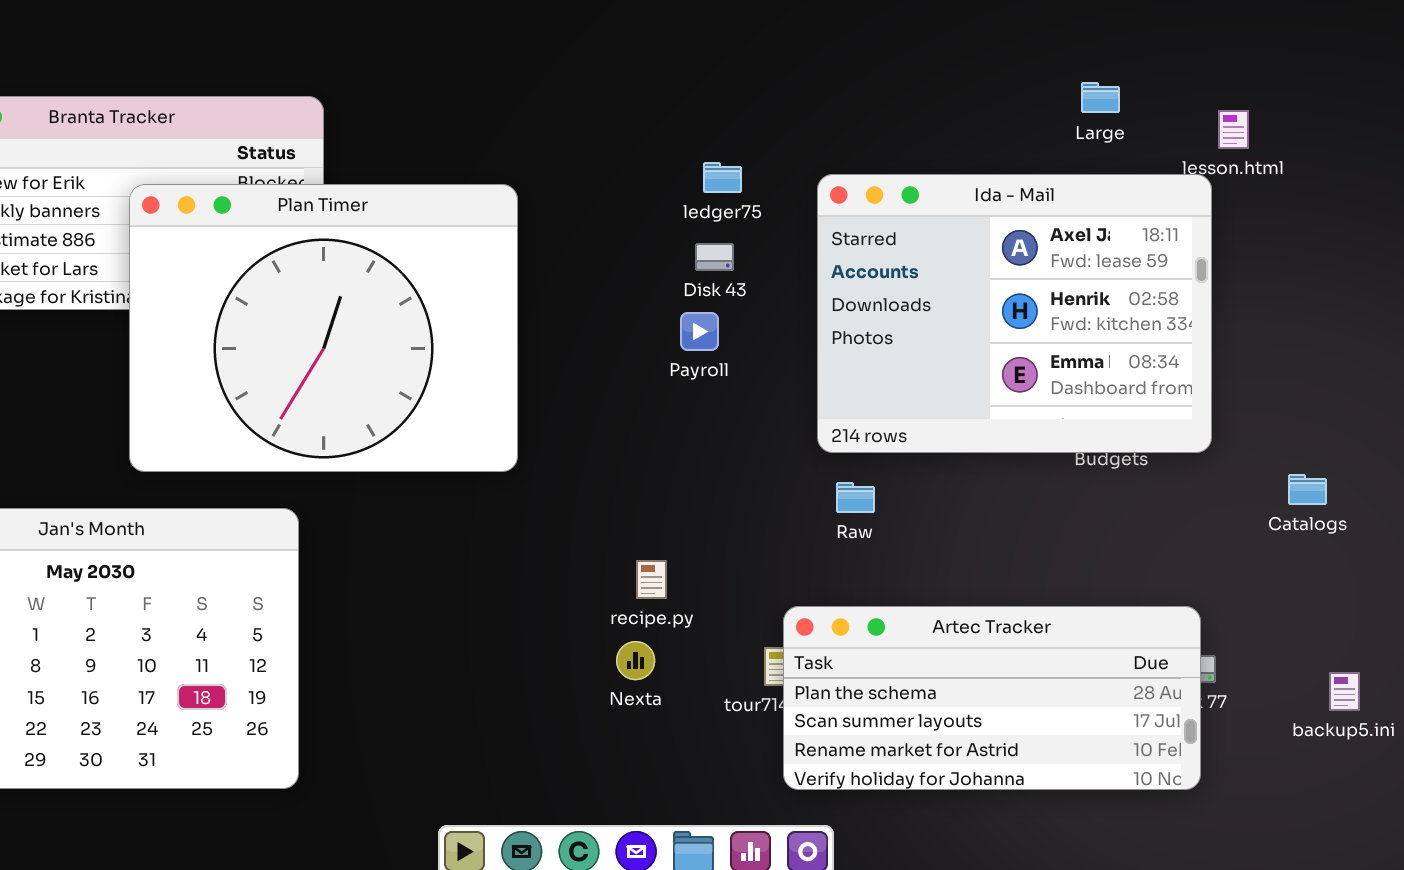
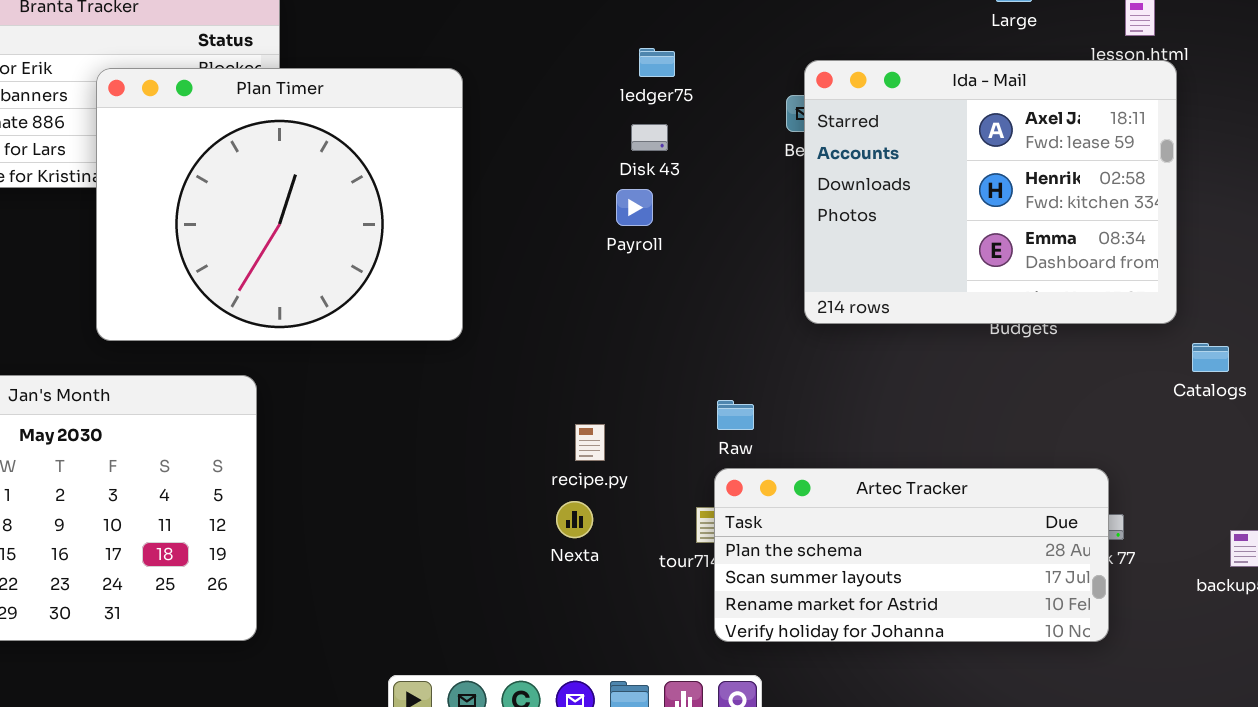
Ida - Mail: [817,174,1212,453] -> [804,60,1177,324], moved
Raw: [836,482,875,513] -> [717,400,754,430], moved

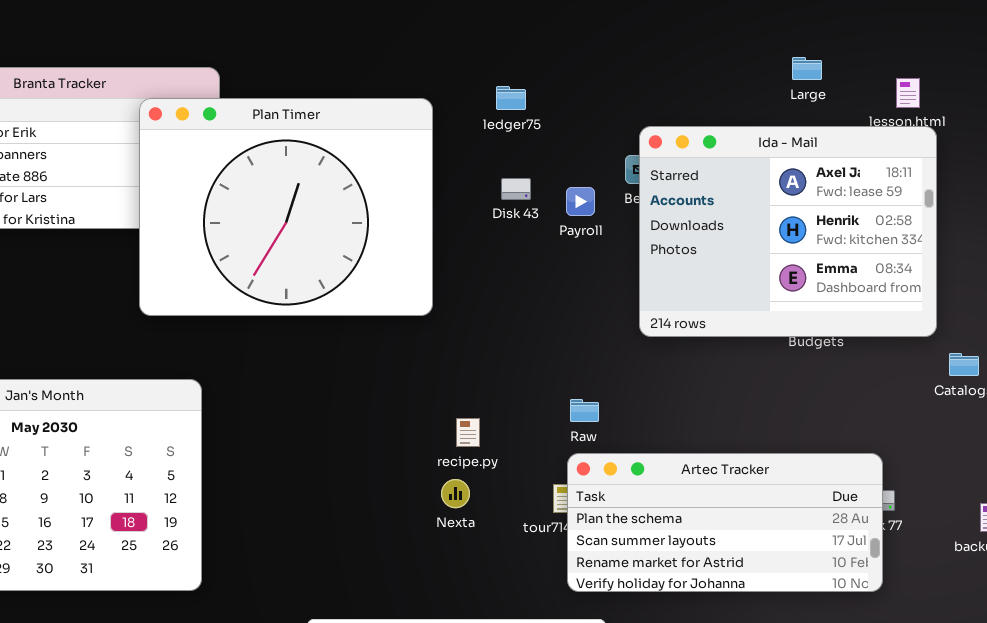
ledger75: [639,48,675,77] -> [496,86,526,110], moved
Plan Timer: [96,68,463,341] -> [139,98,433,316], moved
Payroll: [616,189,653,226] -> [566,187,595,216], moved

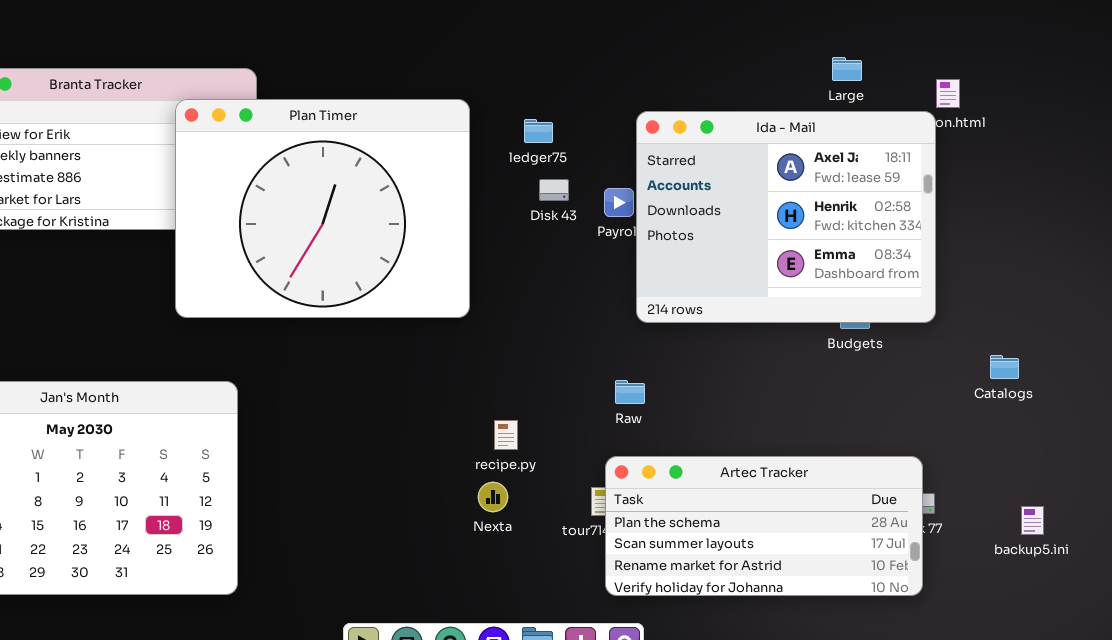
ledger75: [496,86,526,110] -> [524,119,553,143], moved
Ida - Mail: [639,126,937,337] -> [636,111,936,323], moved
Raw: [570,399,599,422] -> [615,380,645,404], moved

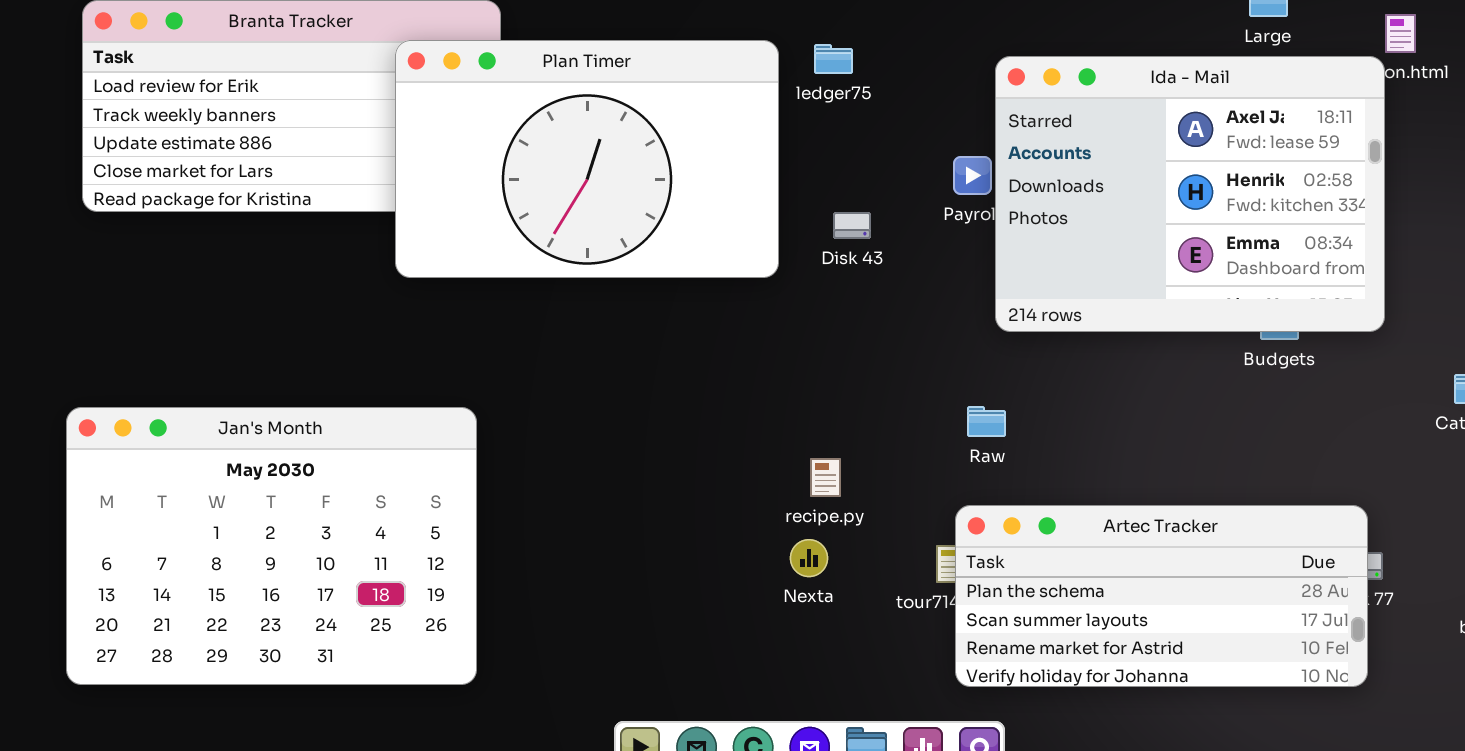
Plan Timer: [175,99,470,318] -> [395,40,779,278], resized
ledger75: [524,119,553,143] -> [814,44,853,74], moved
Disk 43: [539,179,569,201] -> [833,212,871,239], moved

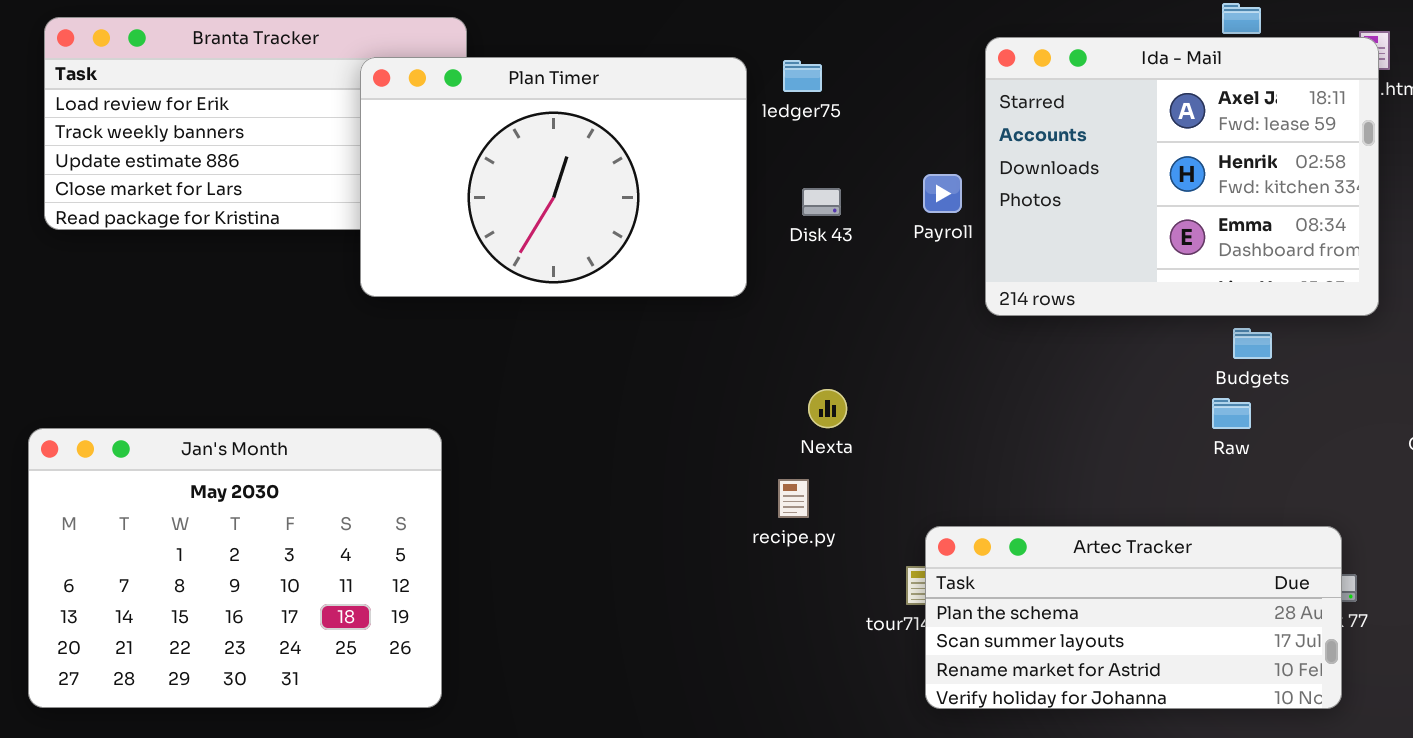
Ida - Mail: [995,56,1385,332] -> [985,37,1379,316], moved
Disk 43: [833,212,871,239] -> [802,188,841,216], moved
Raw: [967,406,1006,437] -> [1212,398,1251,429], moved
Nexta: [790,539,828,577] -> [808,389,847,428], moved

